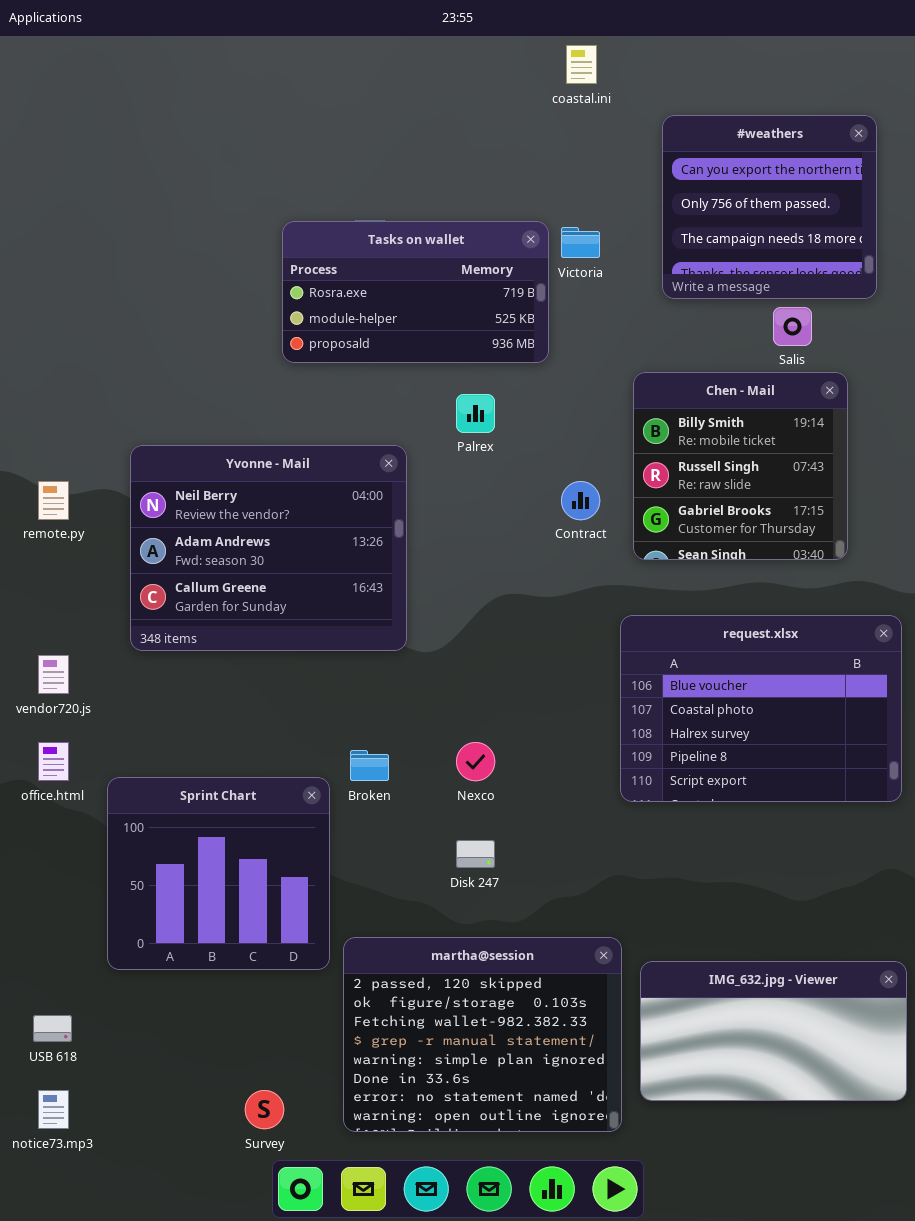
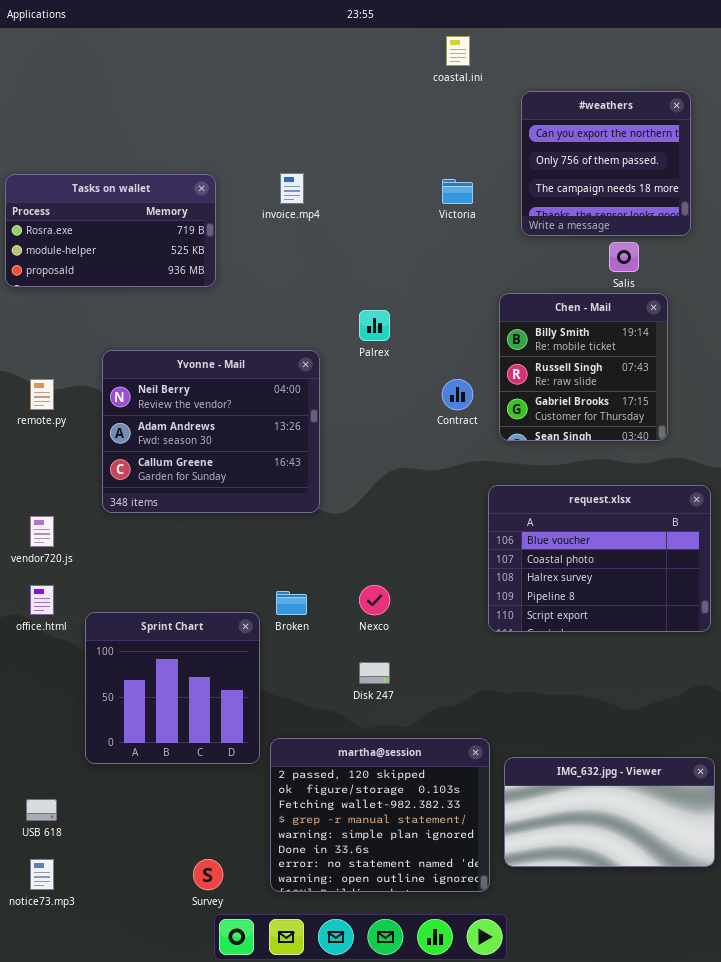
Tasks on wallet: [282,221,549,363] -> [5,174,216,287], moved

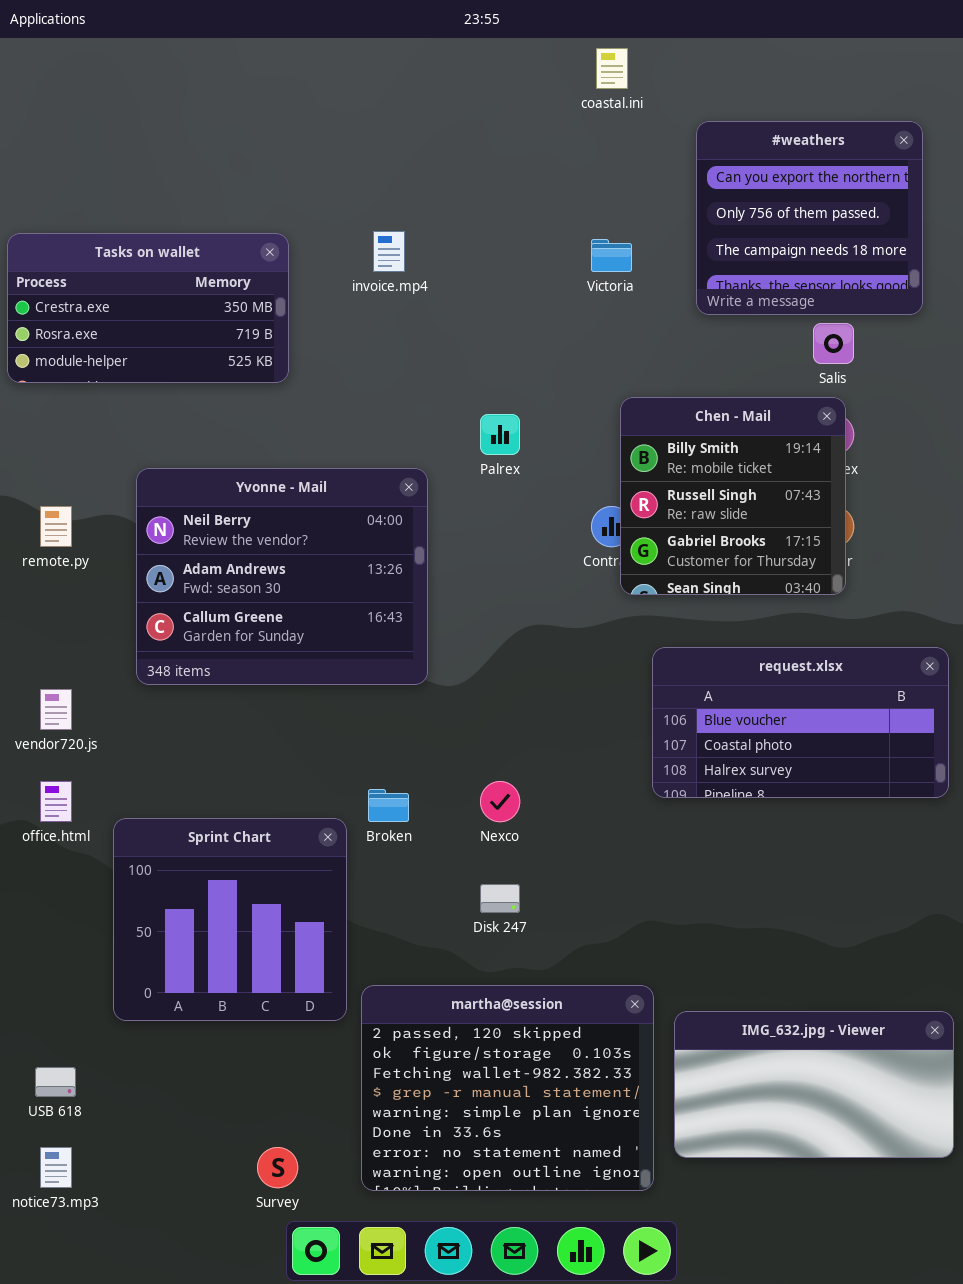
Tasks on wallet: [5,174,216,287] -> [7,233,289,383], scrolled up 1 row
Chen - Mail: [499,293,668,441] -> [620,397,846,595], moved
request.xlsx: [488,485,711,632] -> [652,647,949,798], resized

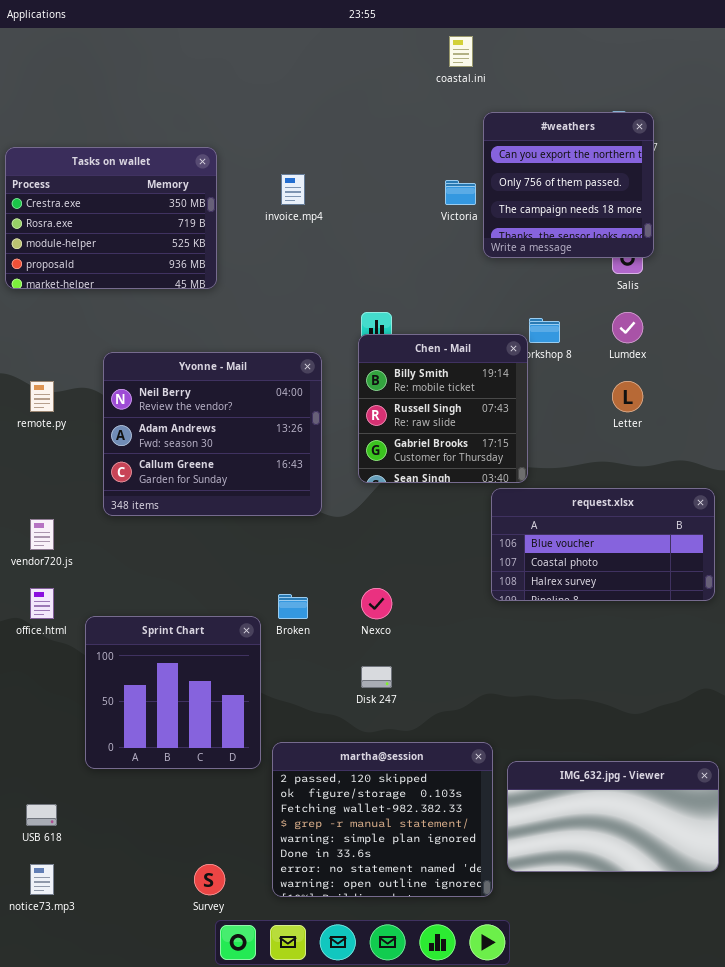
#weathers: [696,121,923,315] -> [483,112,654,258], moved
Tasks on wallet: [7,233,289,383] -> [5,147,217,289], resized
Chen - Mail: [620,397,846,595] -> [358,334,528,483], moved

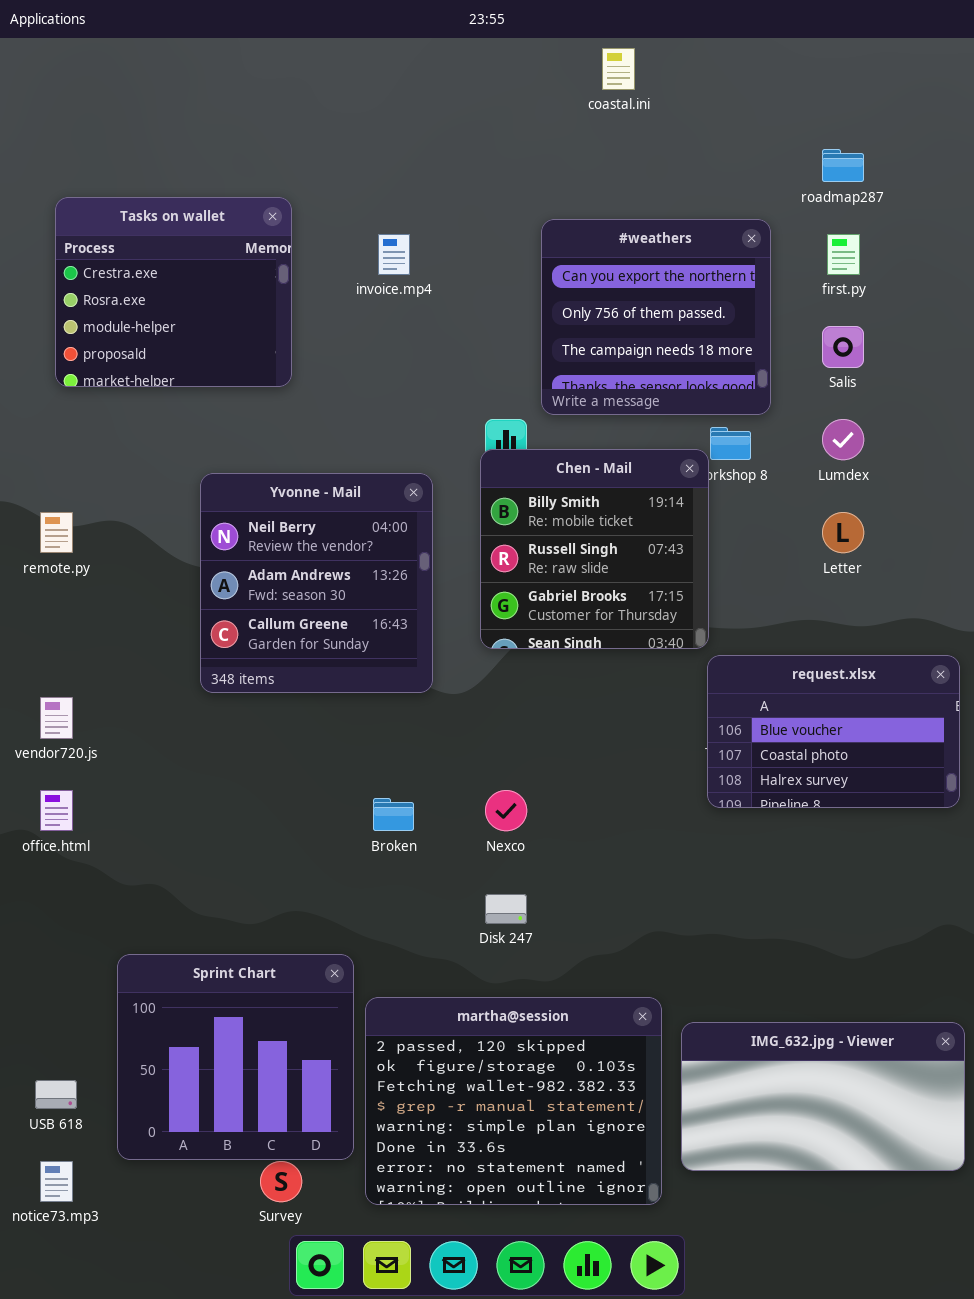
#weathers: [483,112,654,258] -> [541,219,771,415], moved
Tasks on wallet: [5,147,217,289] -> [55,197,292,387], resized
Yvonne - Mail: [103,352,322,516] -> [200,473,433,693], resized
request.xlsx: [491,488,715,601] -> [707,655,960,808], resized
Sprint Chart: [85,616,261,769] -> [117,954,354,1160], moved

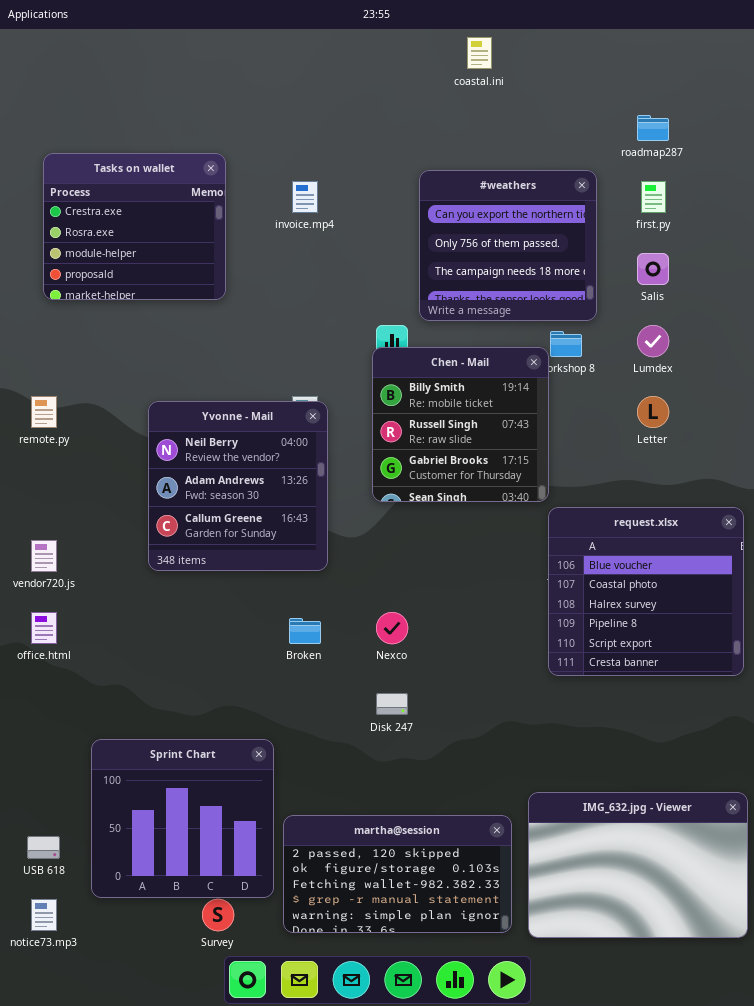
Yvonne - Mail: [200,473,433,693] -> [148,401,328,571], moved
request.xlsx: [707,655,960,808] -> [548,507,744,676], resized
martha@session: [365,997,662,1205] -> [283,815,512,933], resized
IMG_632.jpg - Viewer: [681,1022,965,1171] -> [528,792,748,938], resized

